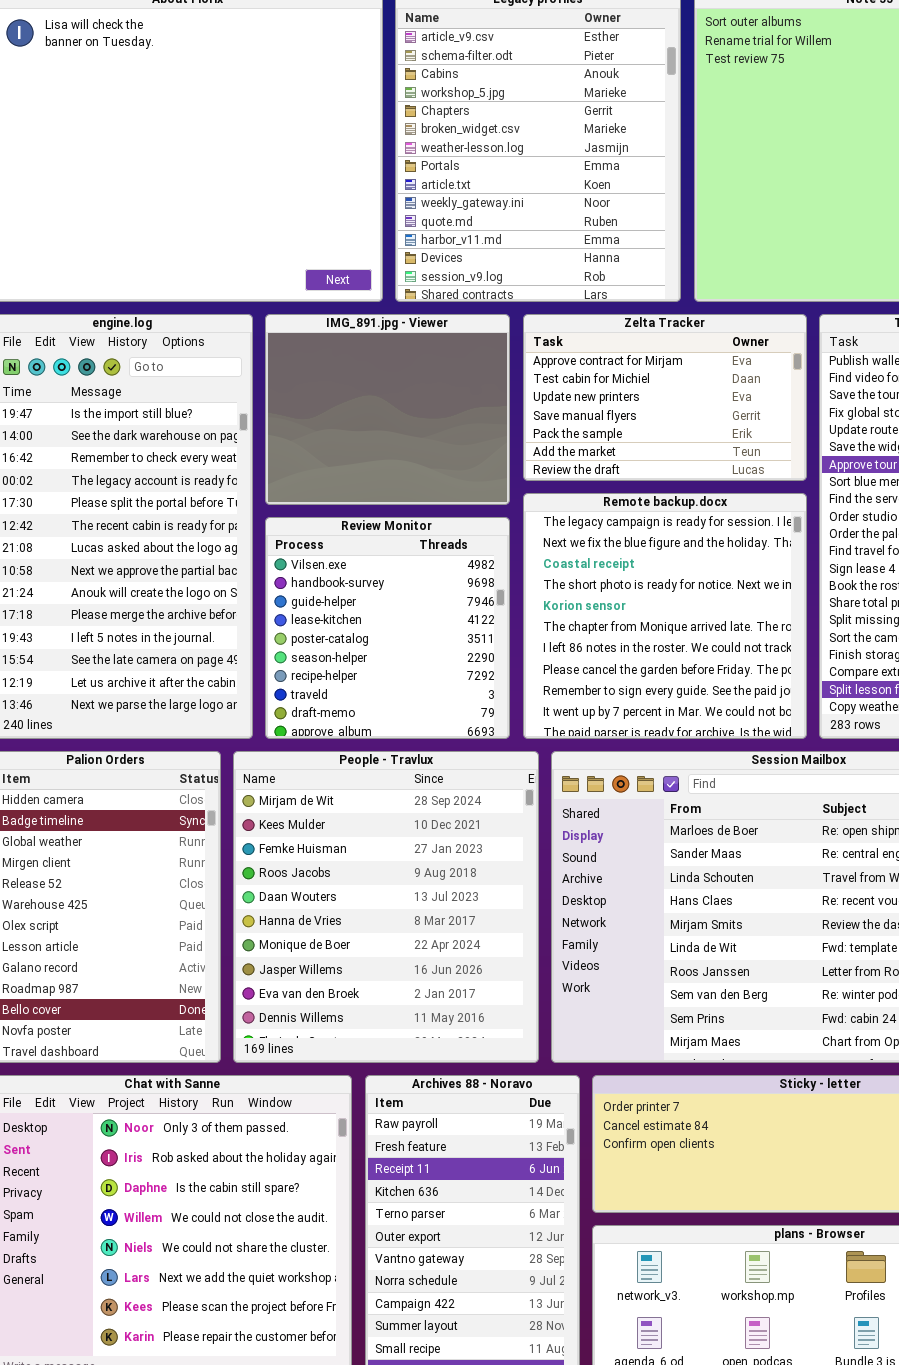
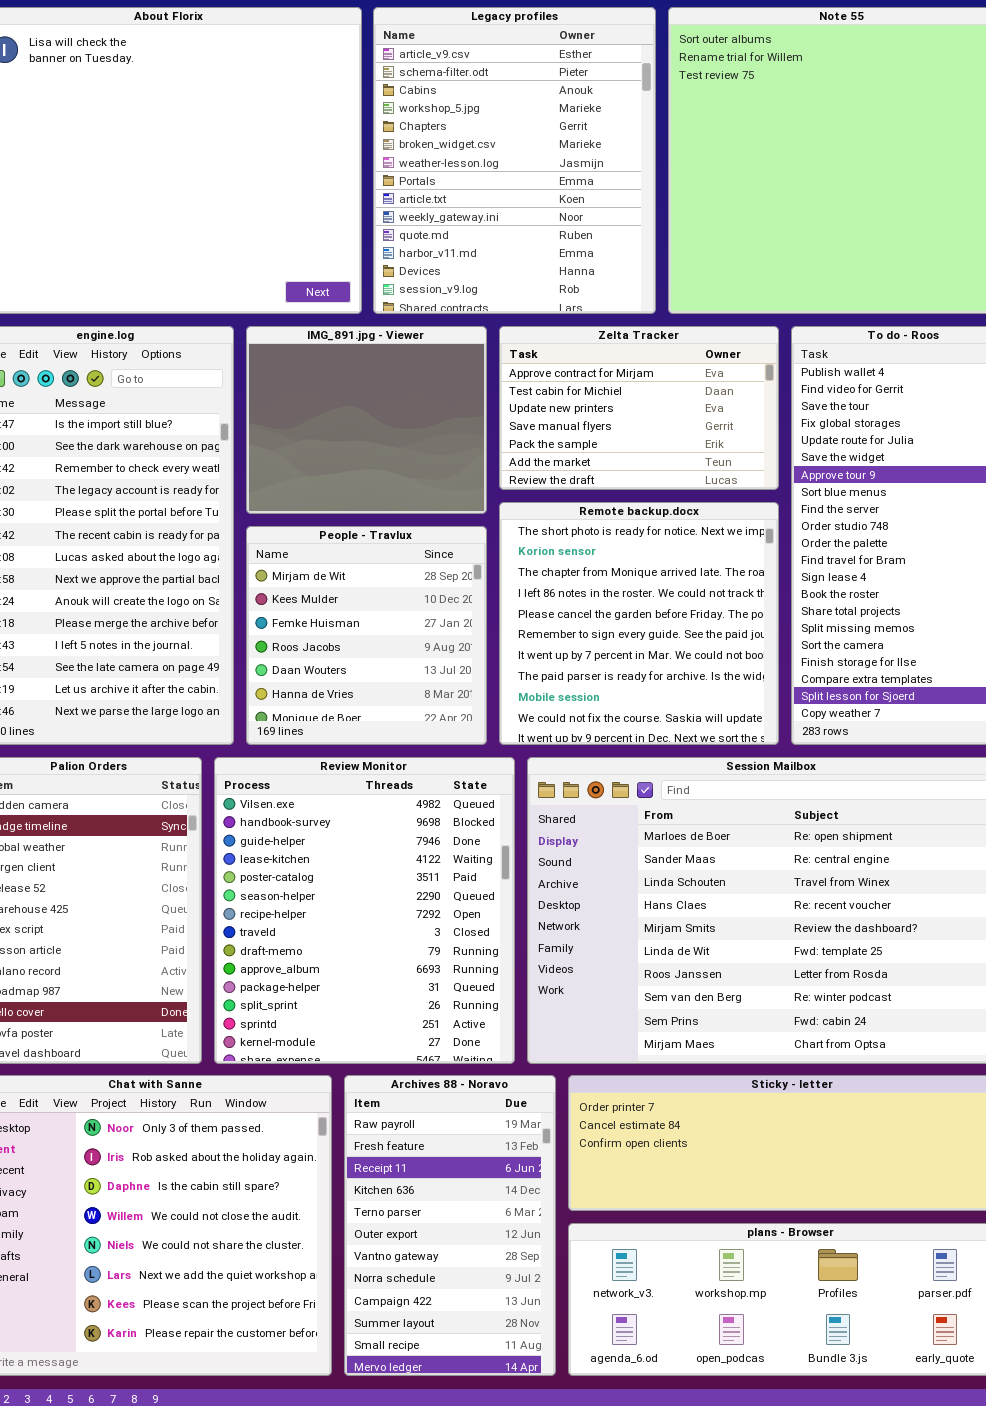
Remote backup.docx: [523,493,807,739] -> [499,502,779,745], scrolled down 3 rows
Review Monitor: [265,517,510,739] -> [214,757,515,1064], moved, resized
People - Travlux: [233,751,539,1063] -> [246,526,487,745], moved, resized

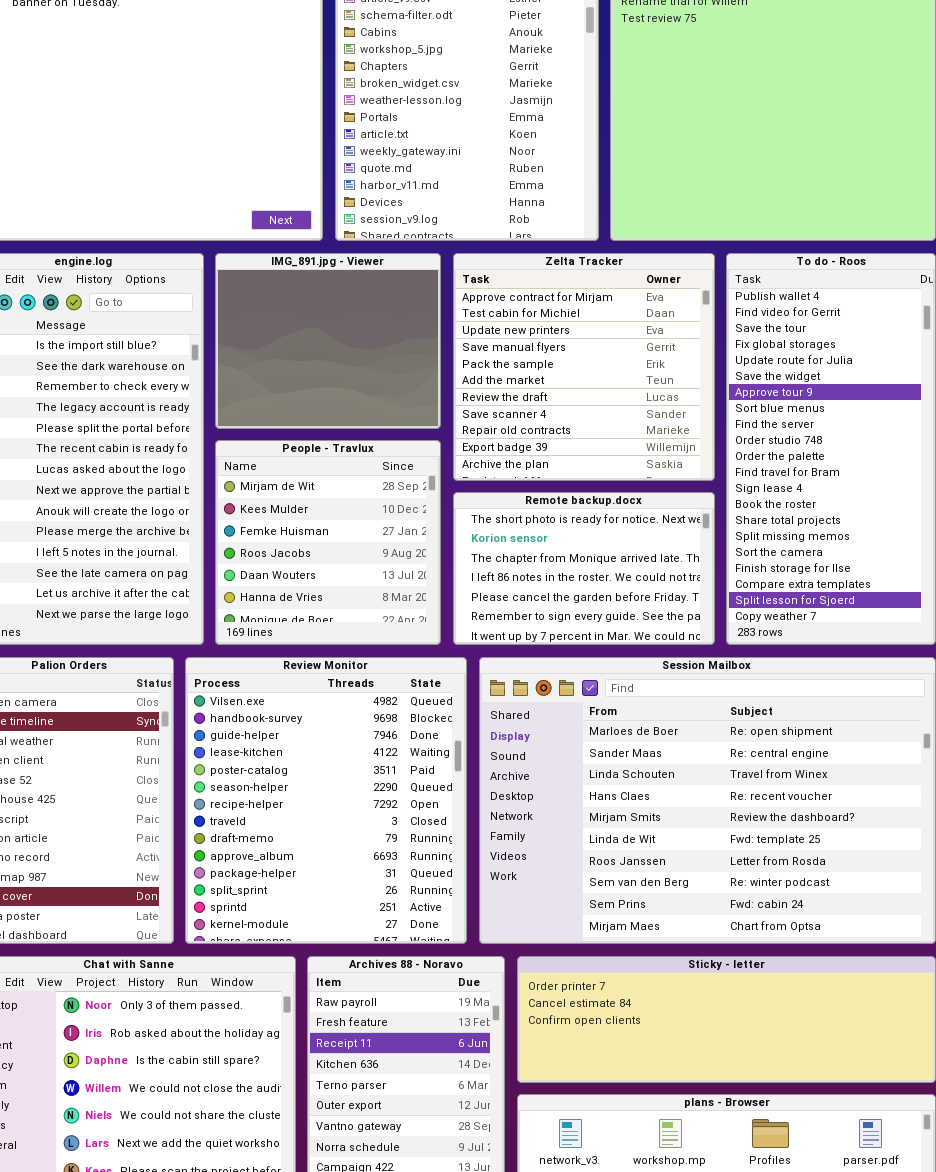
Zelta Tracker: [499,326,779,490] -> [453,253,715,481], resized
Remote backup.docx: [499,502,779,745] -> [453,492,715,645], resized

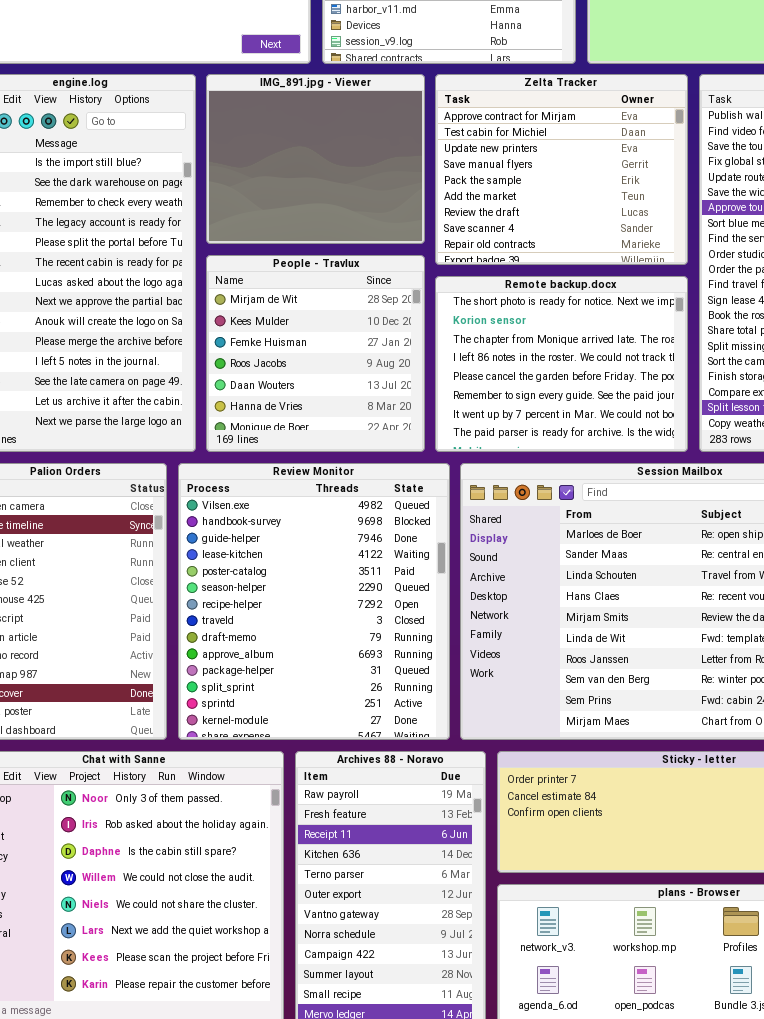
Zelta Tracker: [453,253,715,481] -> [435,74,688,265], resized
Remote backup.docx: [453,492,715,645] -> [435,276,688,452], resized

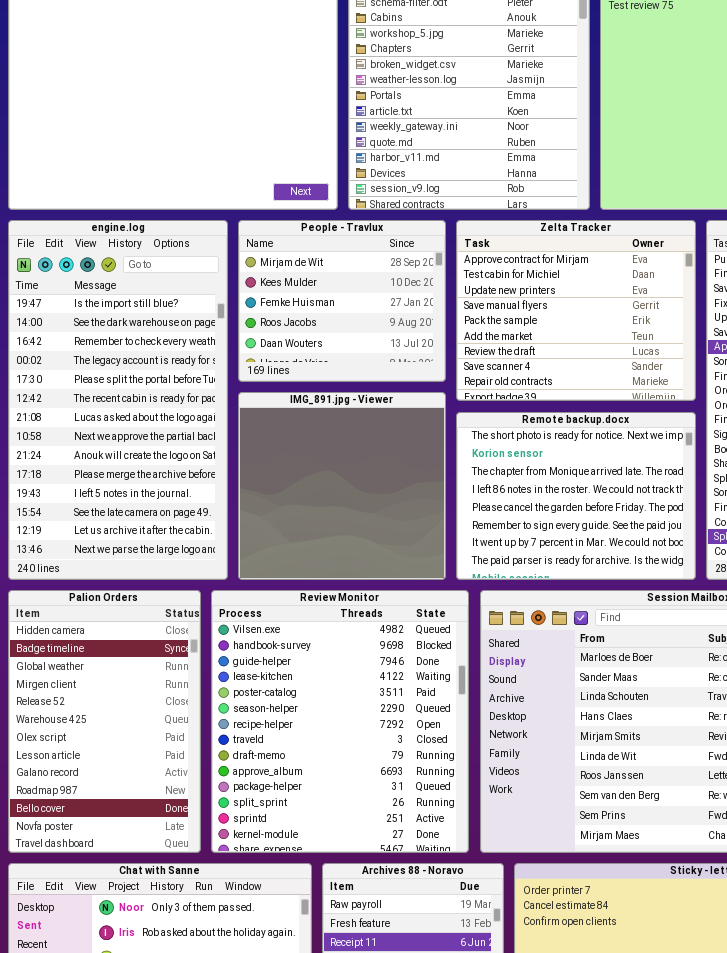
IMG_891.jpg - Viewer: [206,74,425,244] -> [238,392,446,580], moved, resized
People - Travlux: [206,255,425,452] -> [238,220,446,382], moved, resized

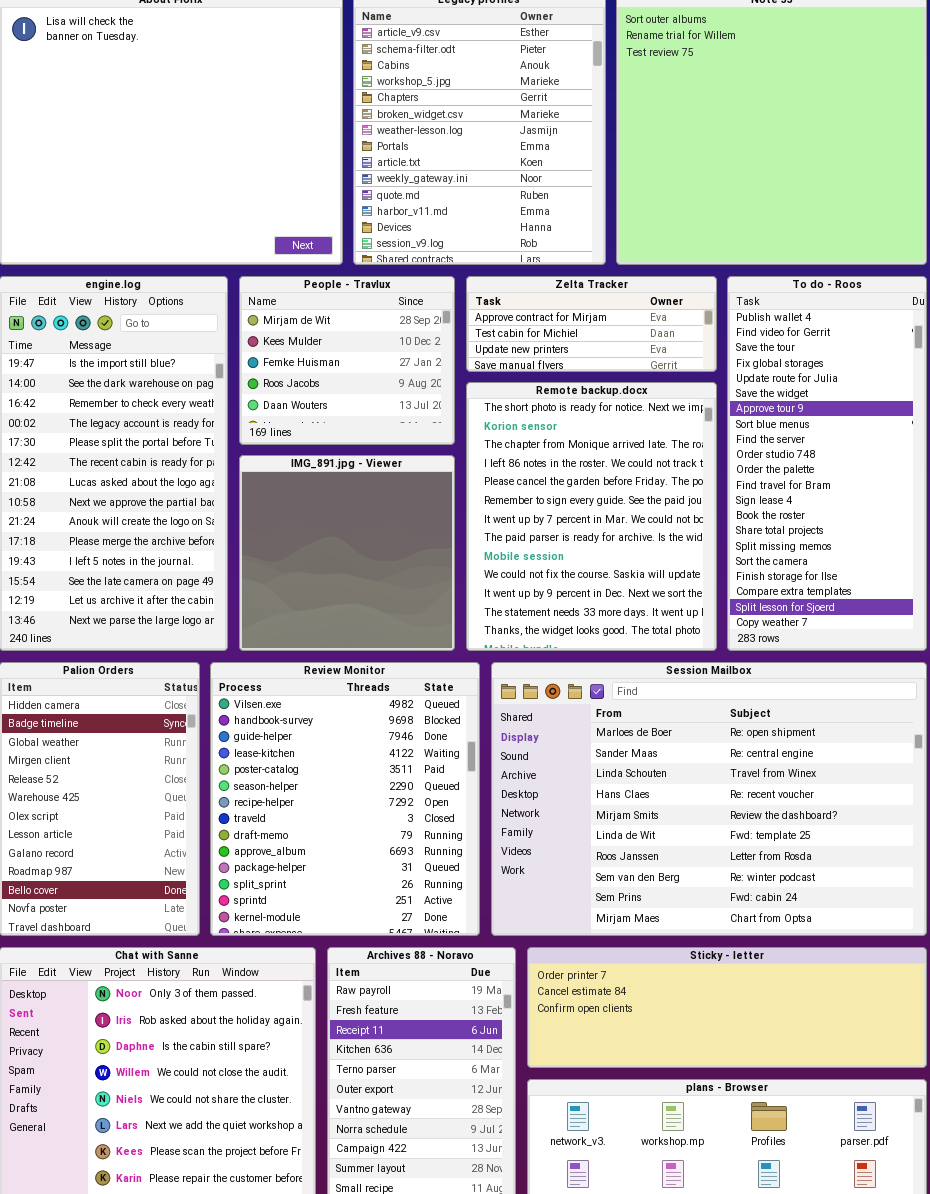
Zelta Tracker: [456,220,696,401] -> [466,276,717,372], resized
Remote backup.docx: [456,412,696,580] -> [466,382,717,651], resized

